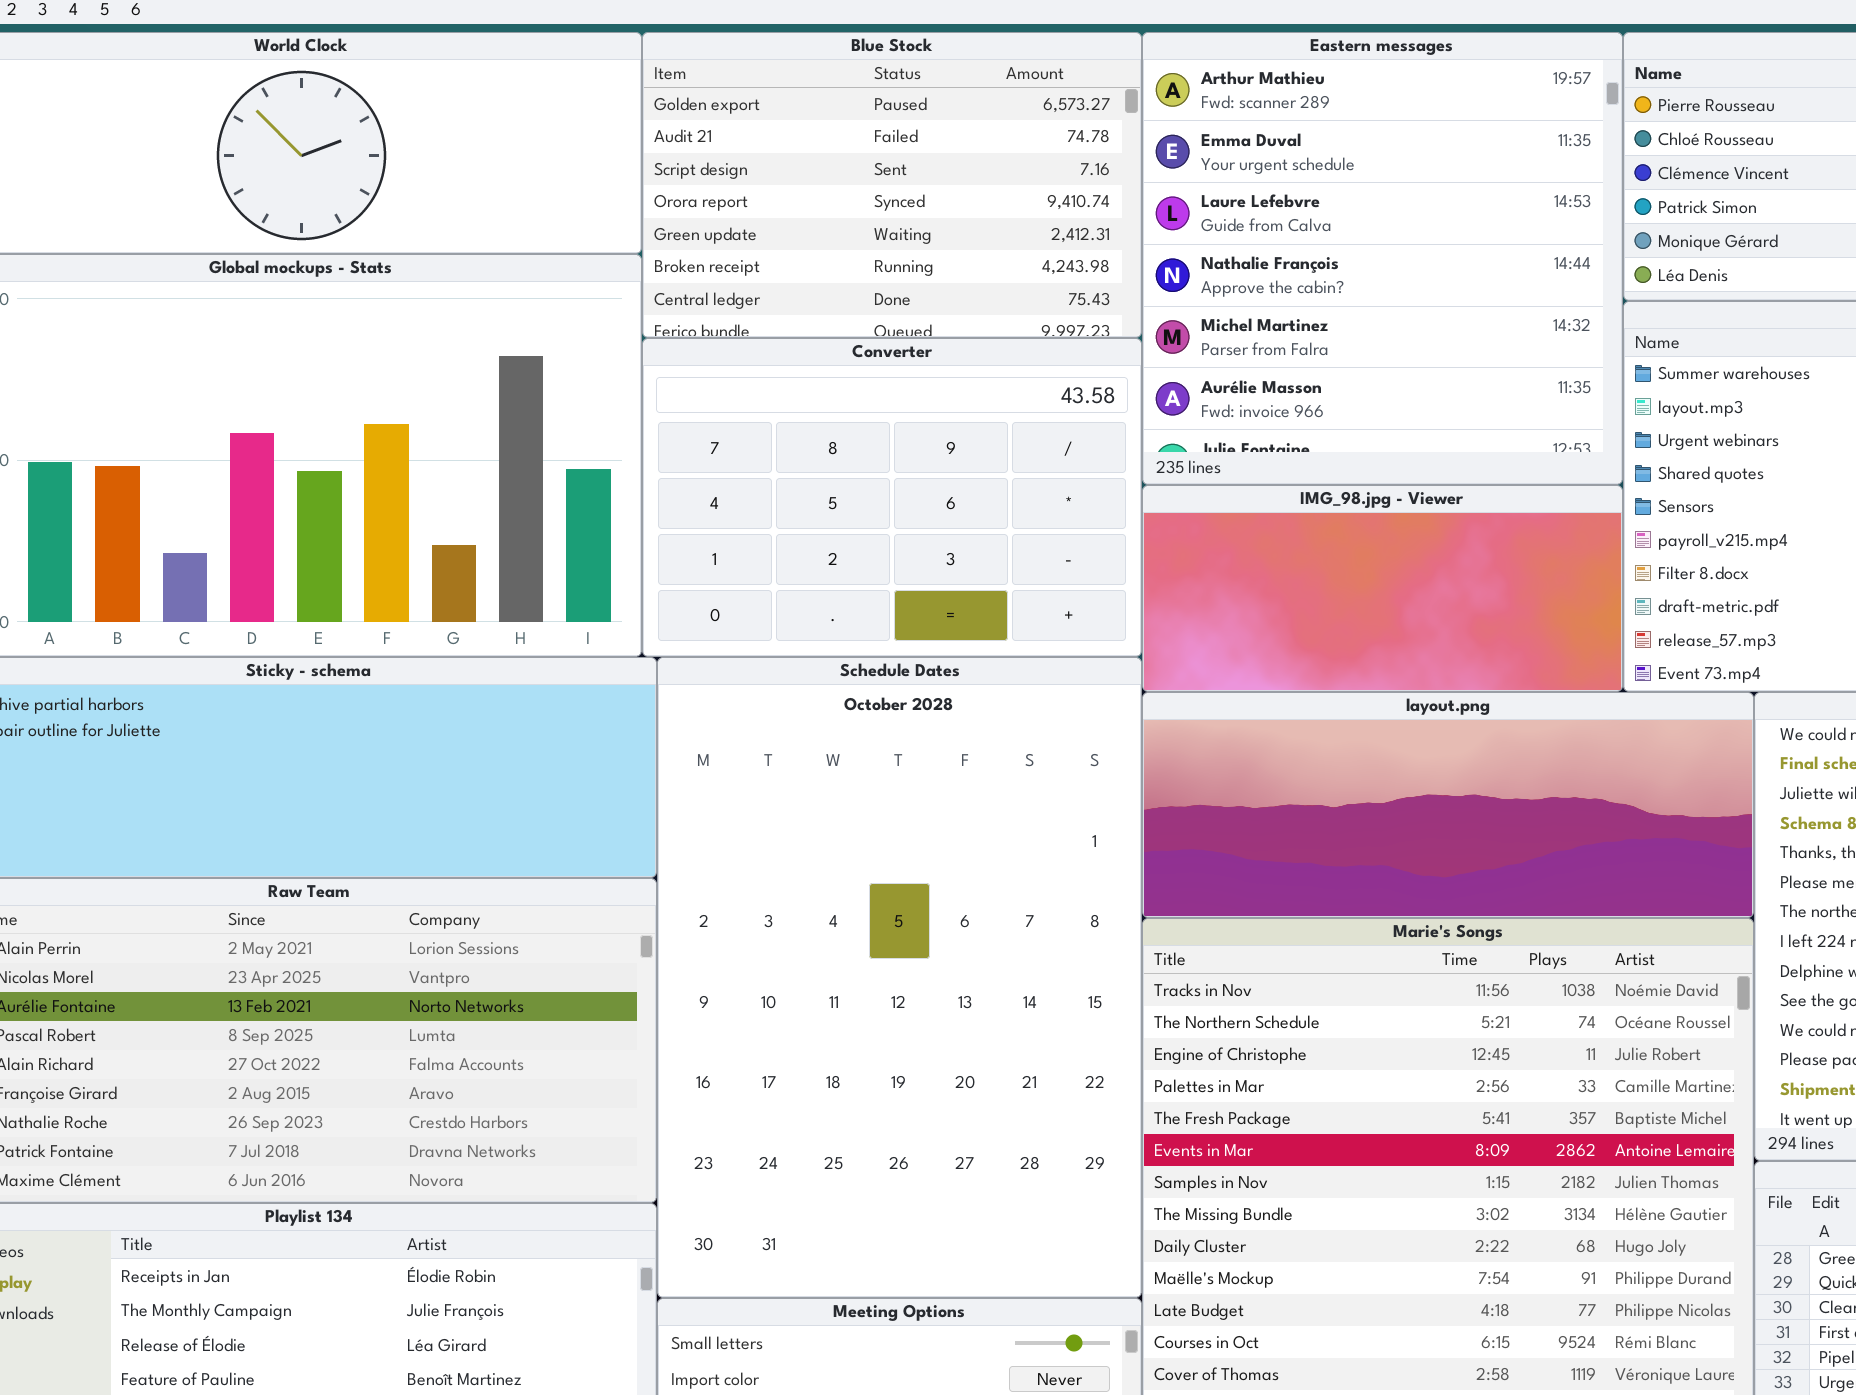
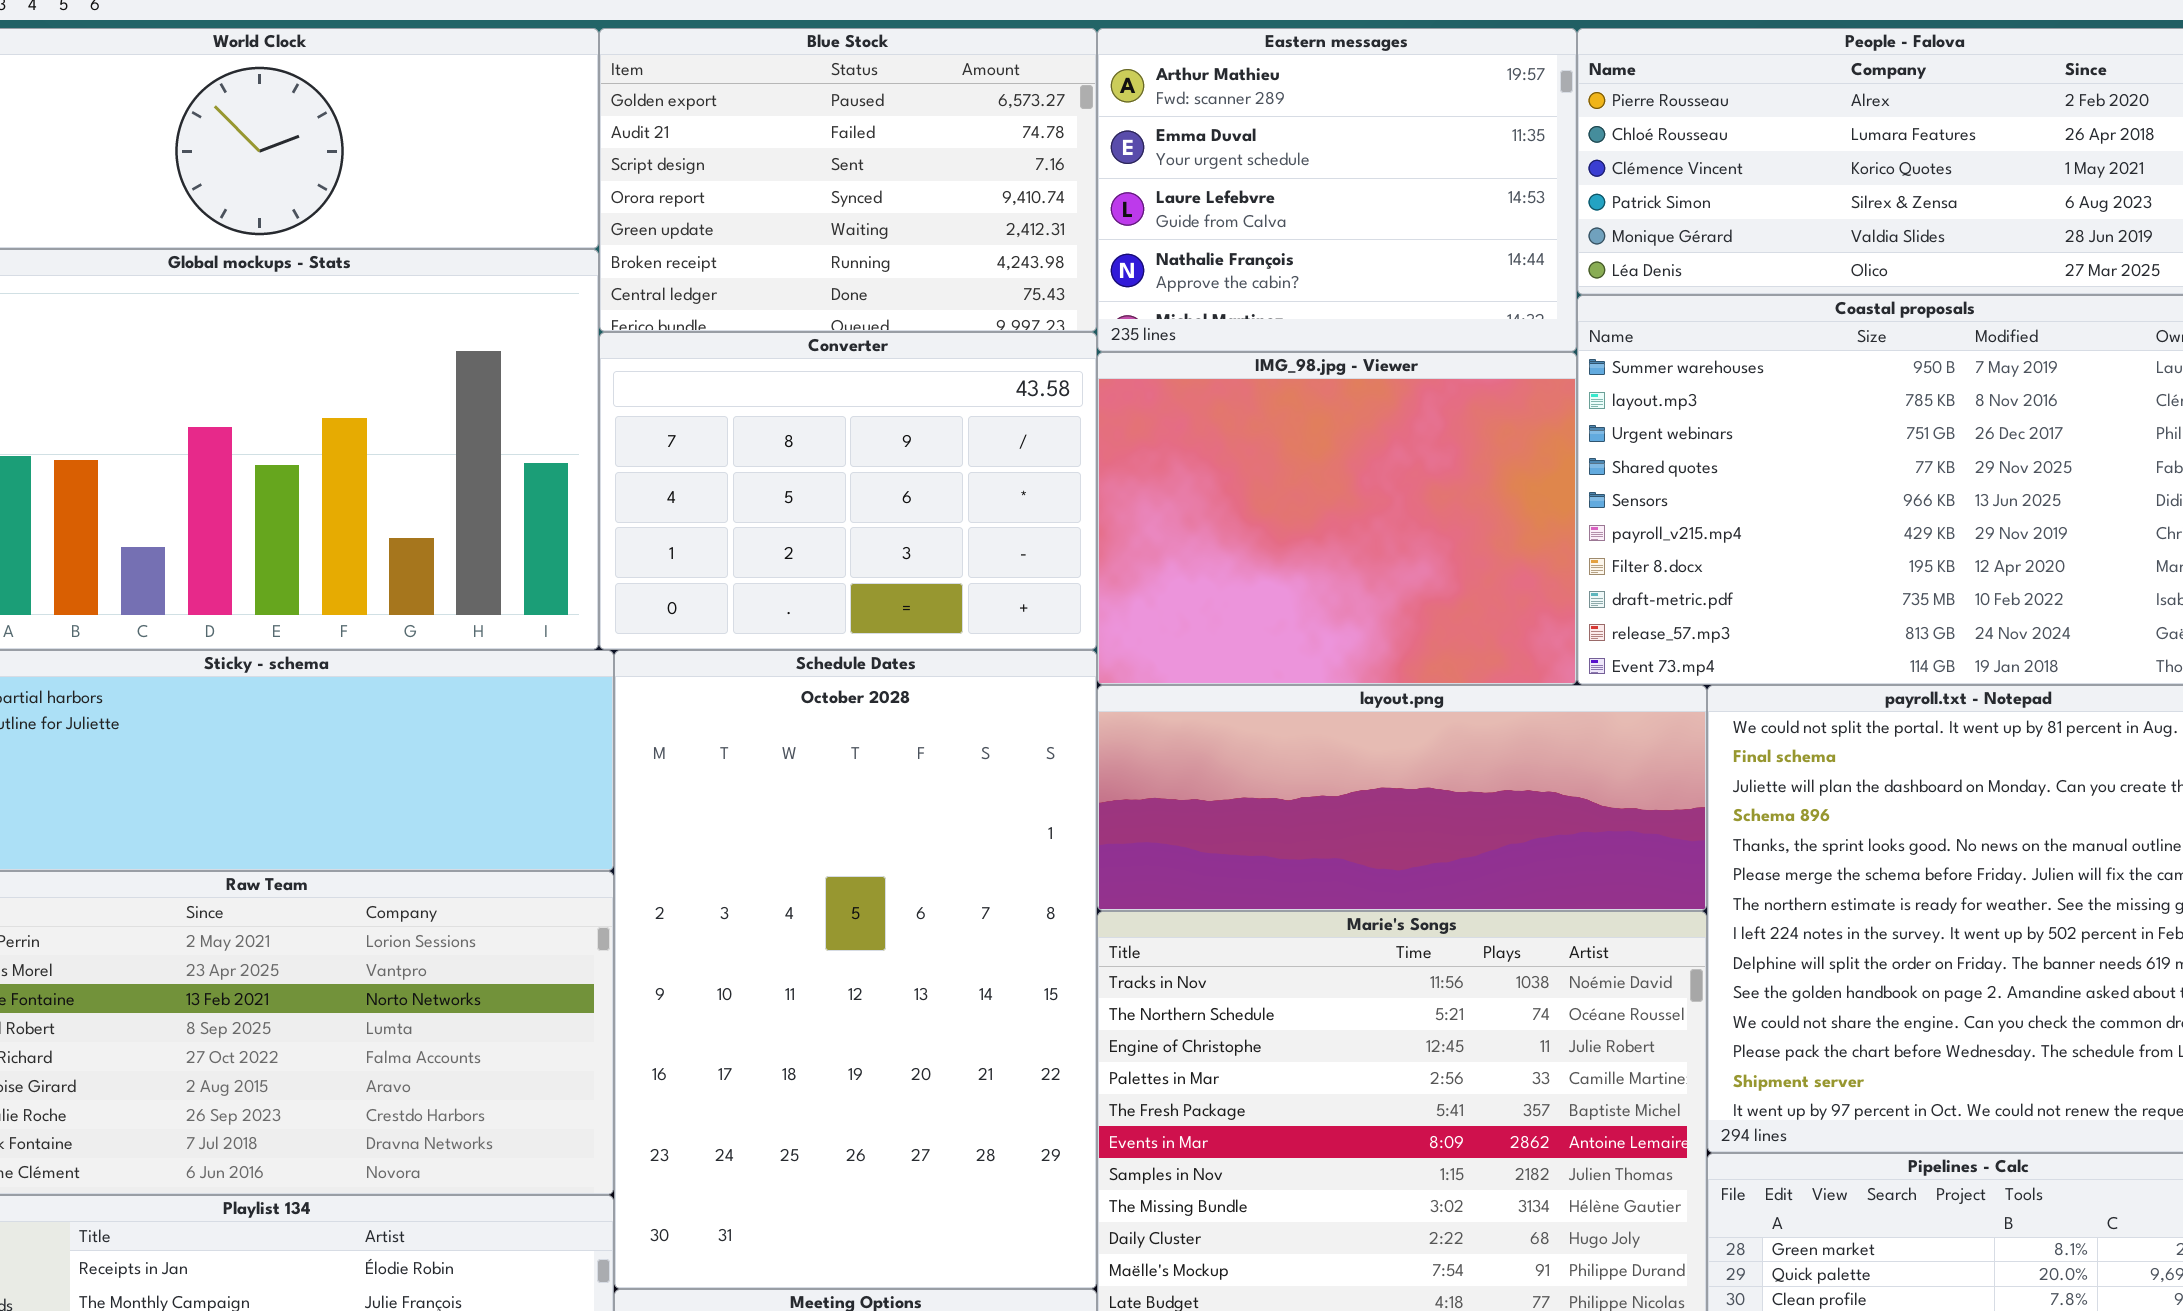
Eastern messages: [1142,32,1623,485] -> [1097,28,1577,352], resized
IMG_98.jpg - Viewer: [1142,485,1623,692] -> [1097,352,1577,685], resized

